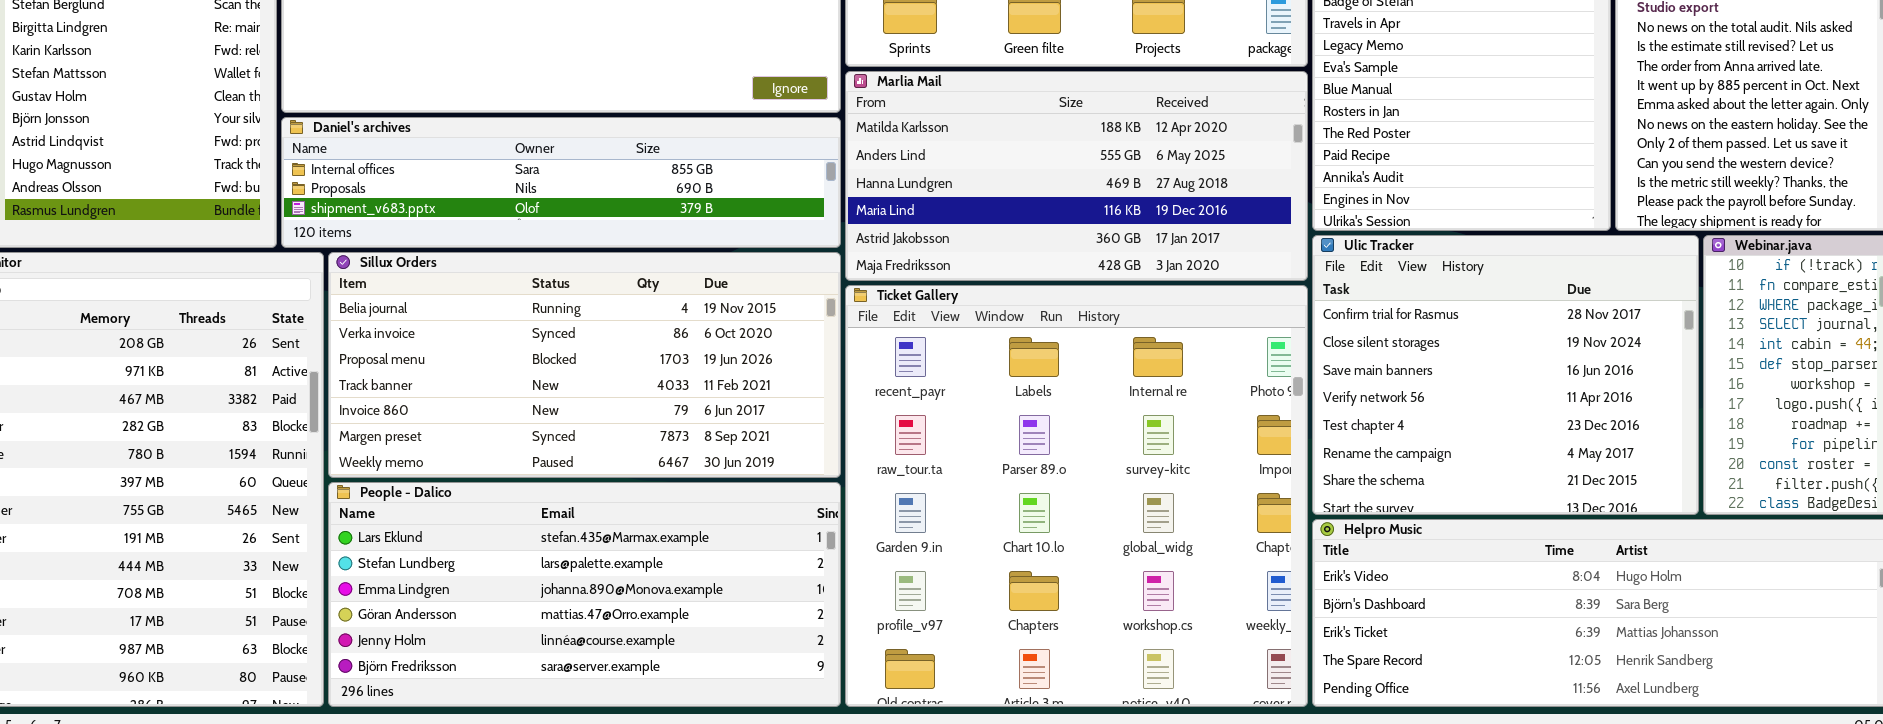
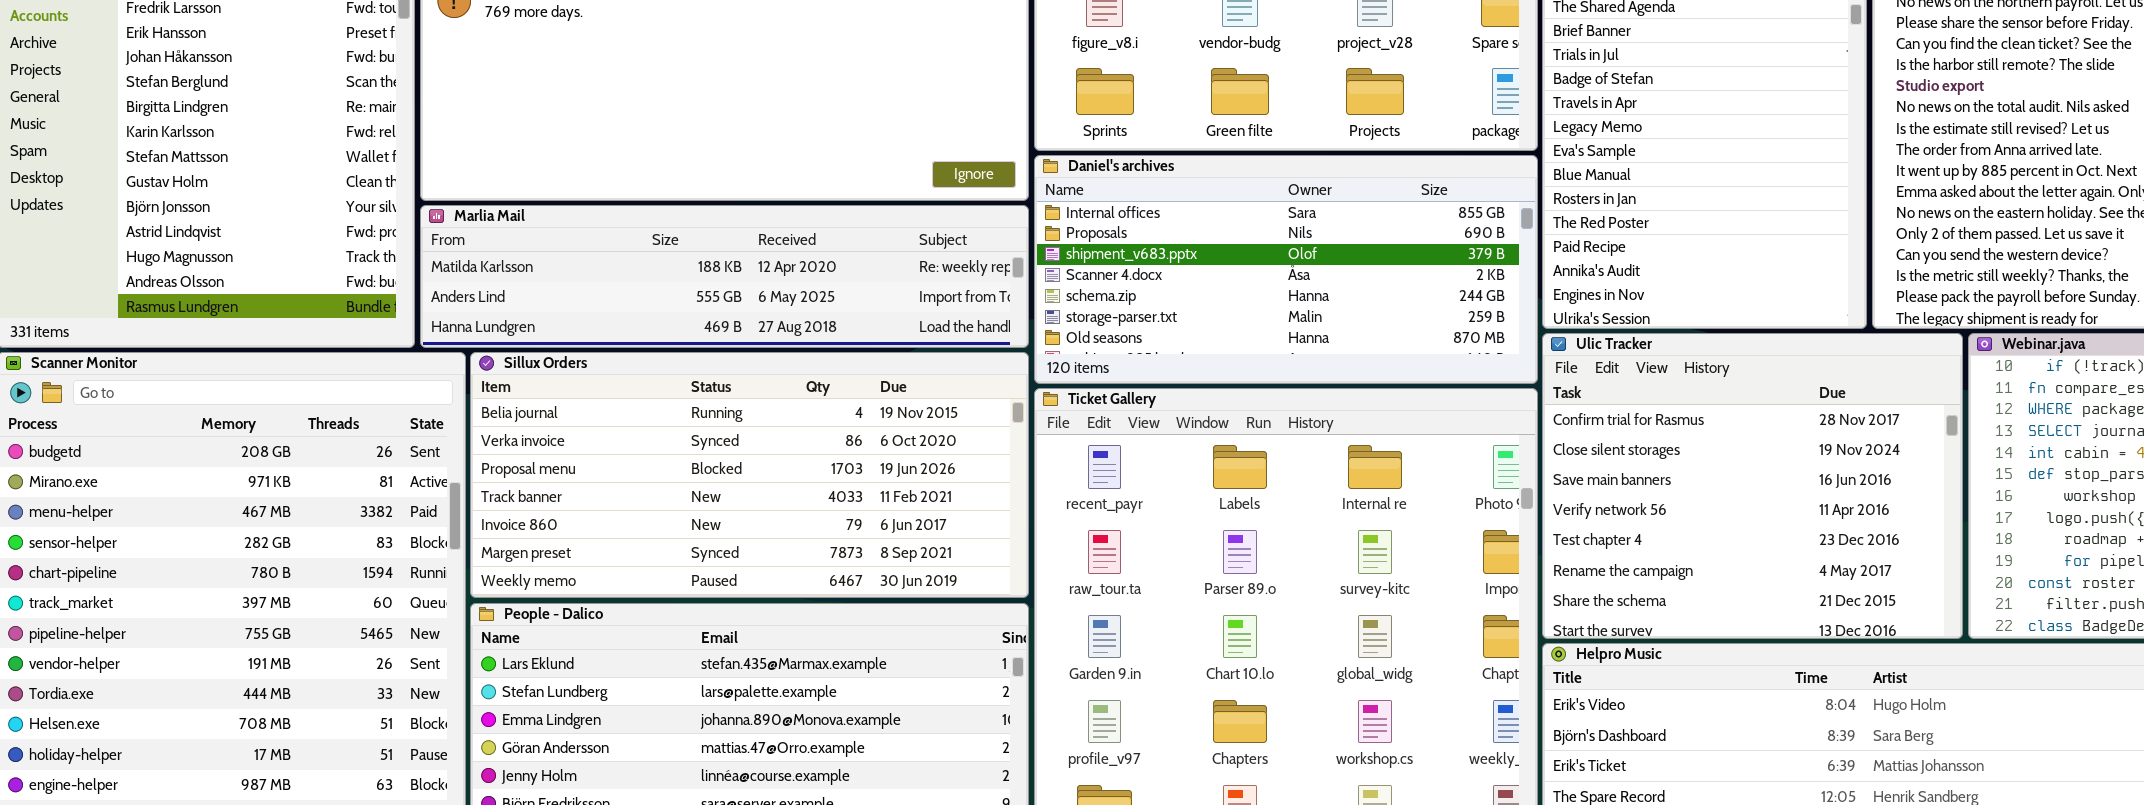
Marlia Mail: [845,71,1308,281] -> [420,205,1029,348], moved, resized
Daniel's archives: [281,117,841,248] -> [1034,155,1538,384], moved, resized

